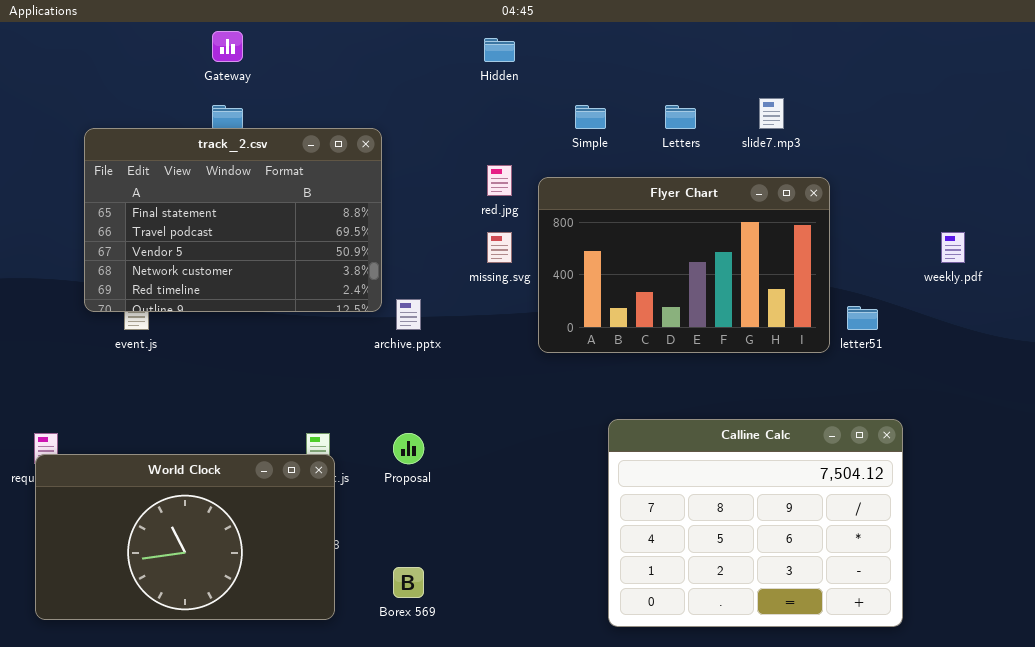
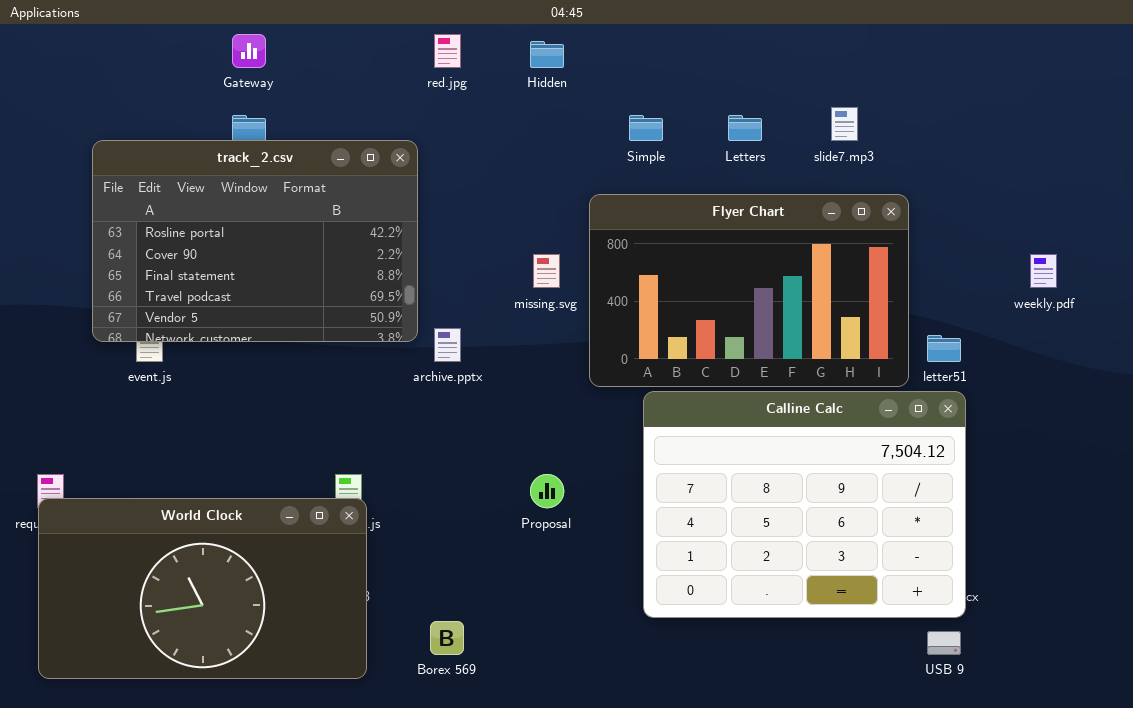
track_2.csv: [84,128,382,312] -> [92,140,418,342], scrolled up 2 rows
red.jpg: [487,165,512,196] -> [434,34,461,68], moved
Calline Calc: [608,419,903,627] -> [643,391,966,618], moved
Proposal: [393,433,424,464] -> [530,474,564,508], moved

